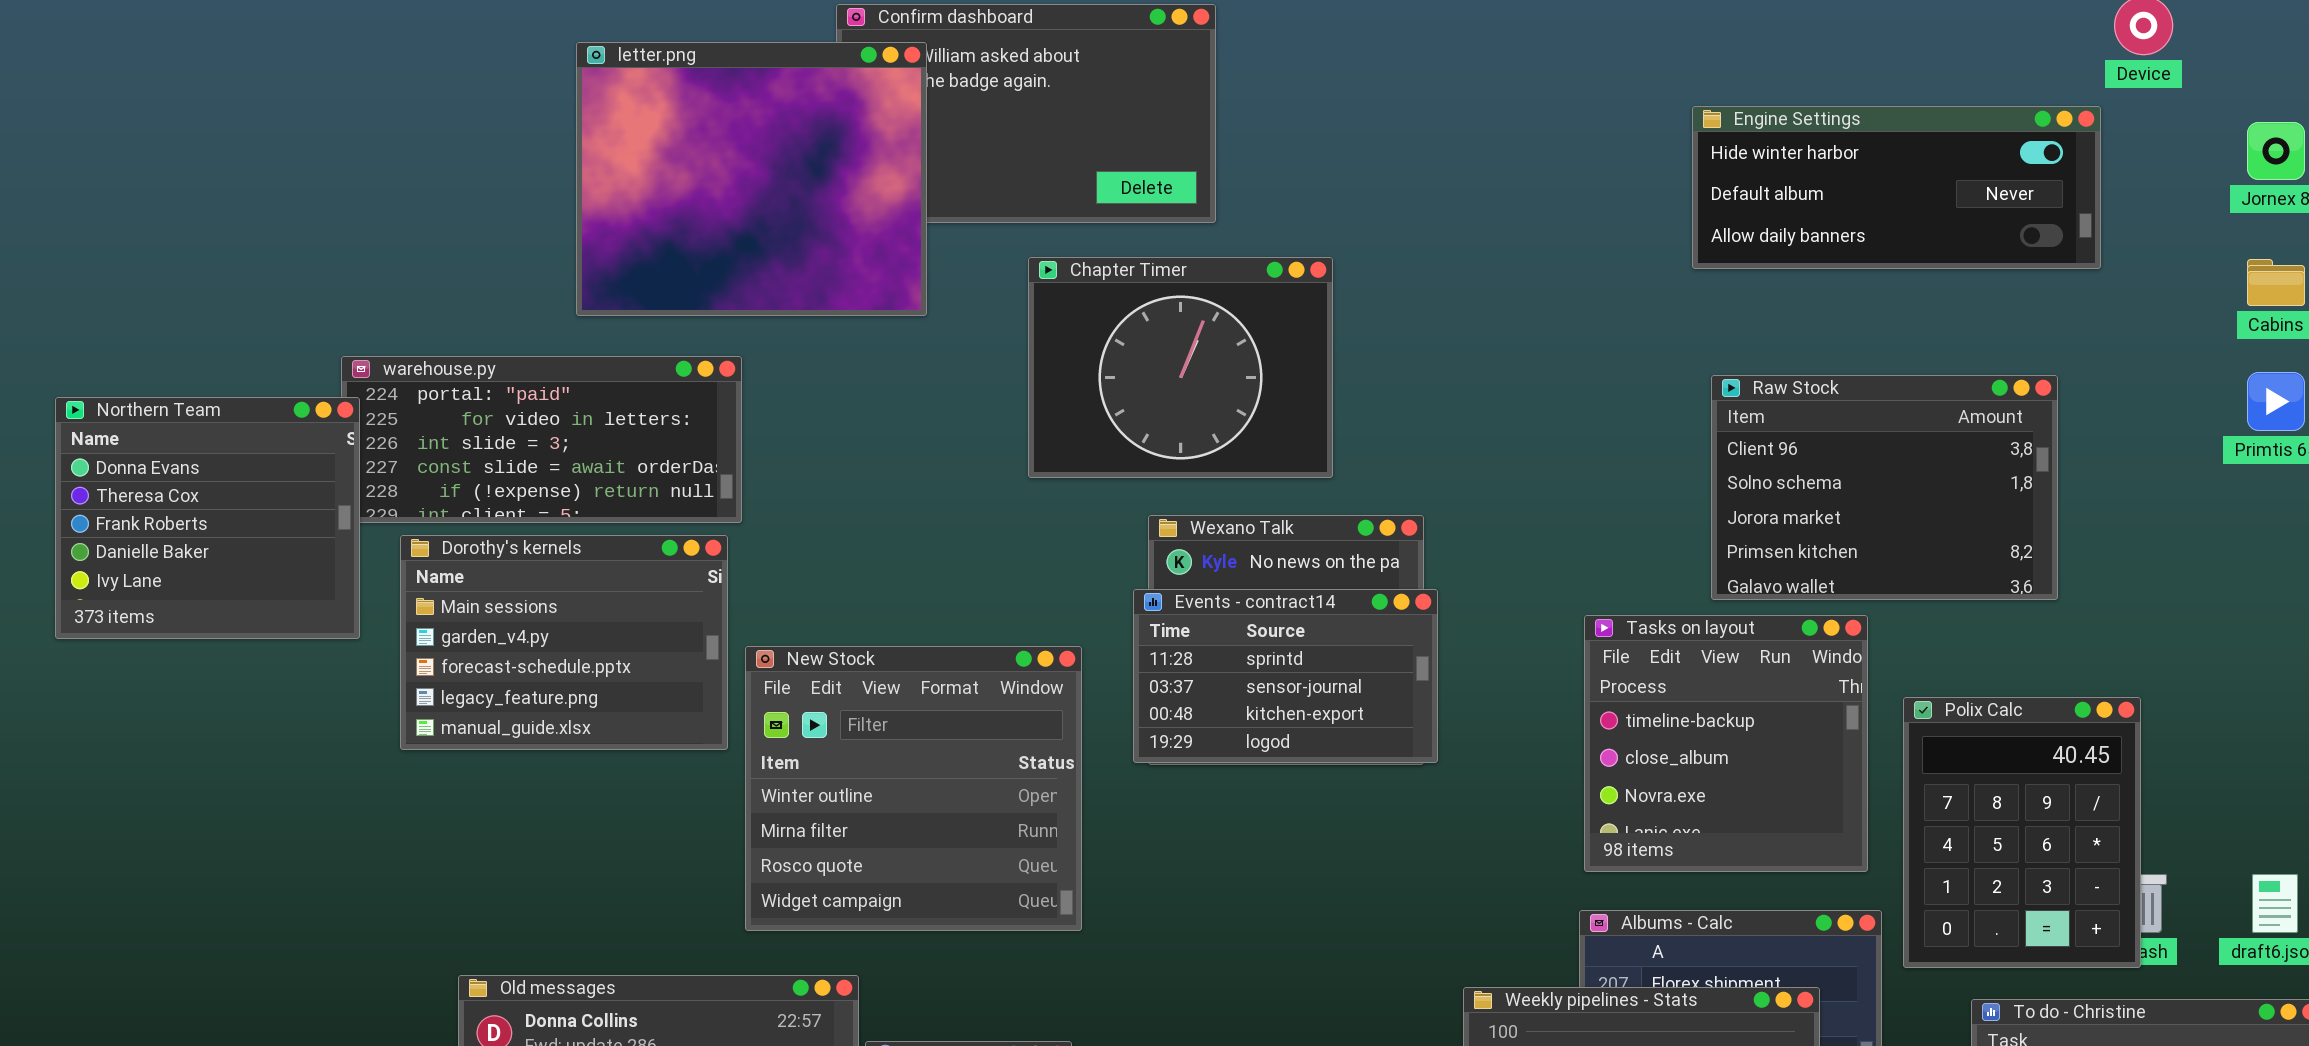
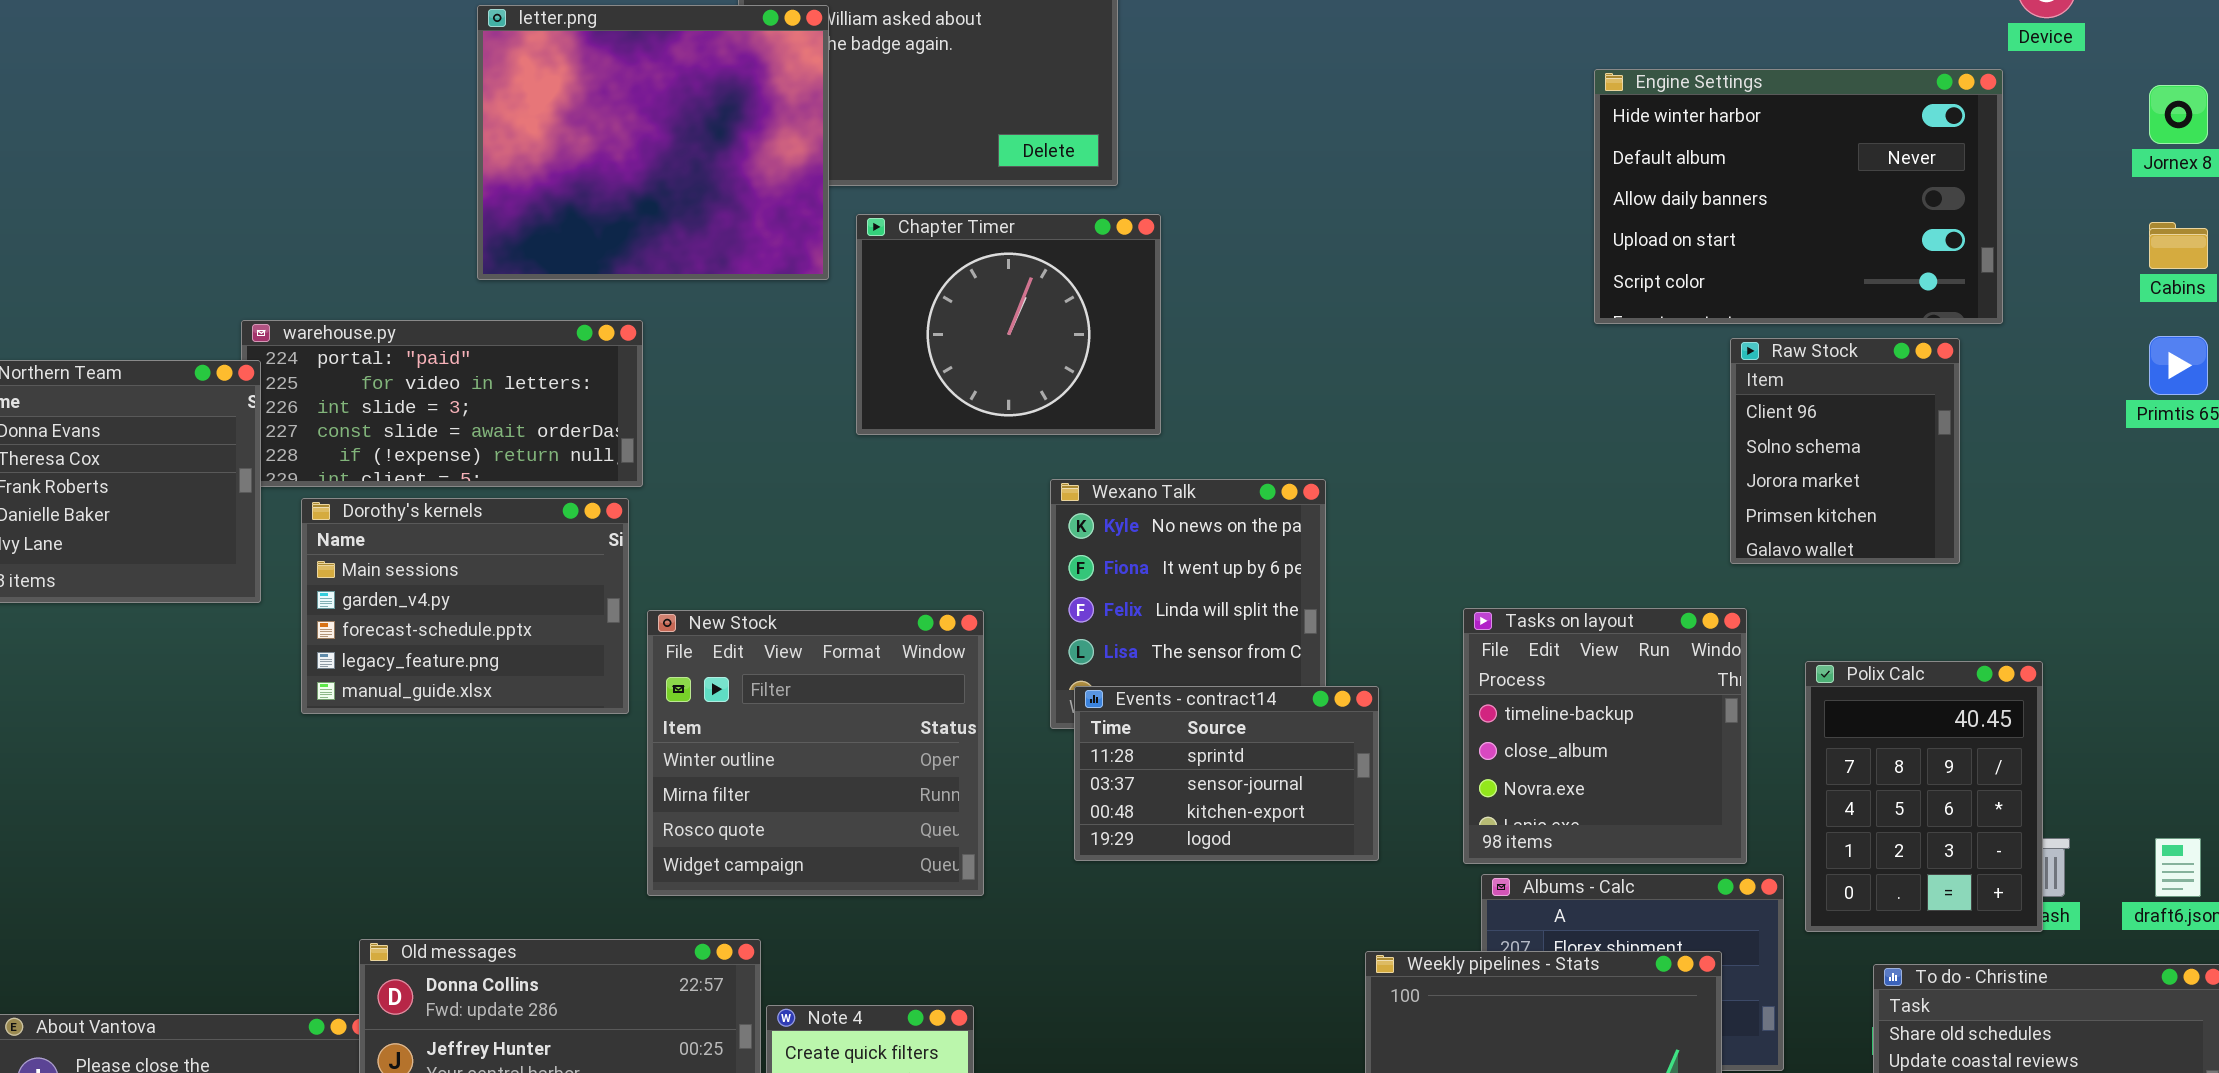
Engine Settings: [1692,106,2101,269] -> [1594,69,2003,324], resized
Chapter Timer: [1028,257,1333,478] -> [856,214,1161,435], moved
Raw Stock: [1711,375,2058,600] -> [1730,338,1960,564], resized
Events - contract14: [1133,589,1438,763] -> [1074,686,1379,861], moved
Tasks on layout: [1584,615,1868,872] -> [1463,608,1747,864], moved

